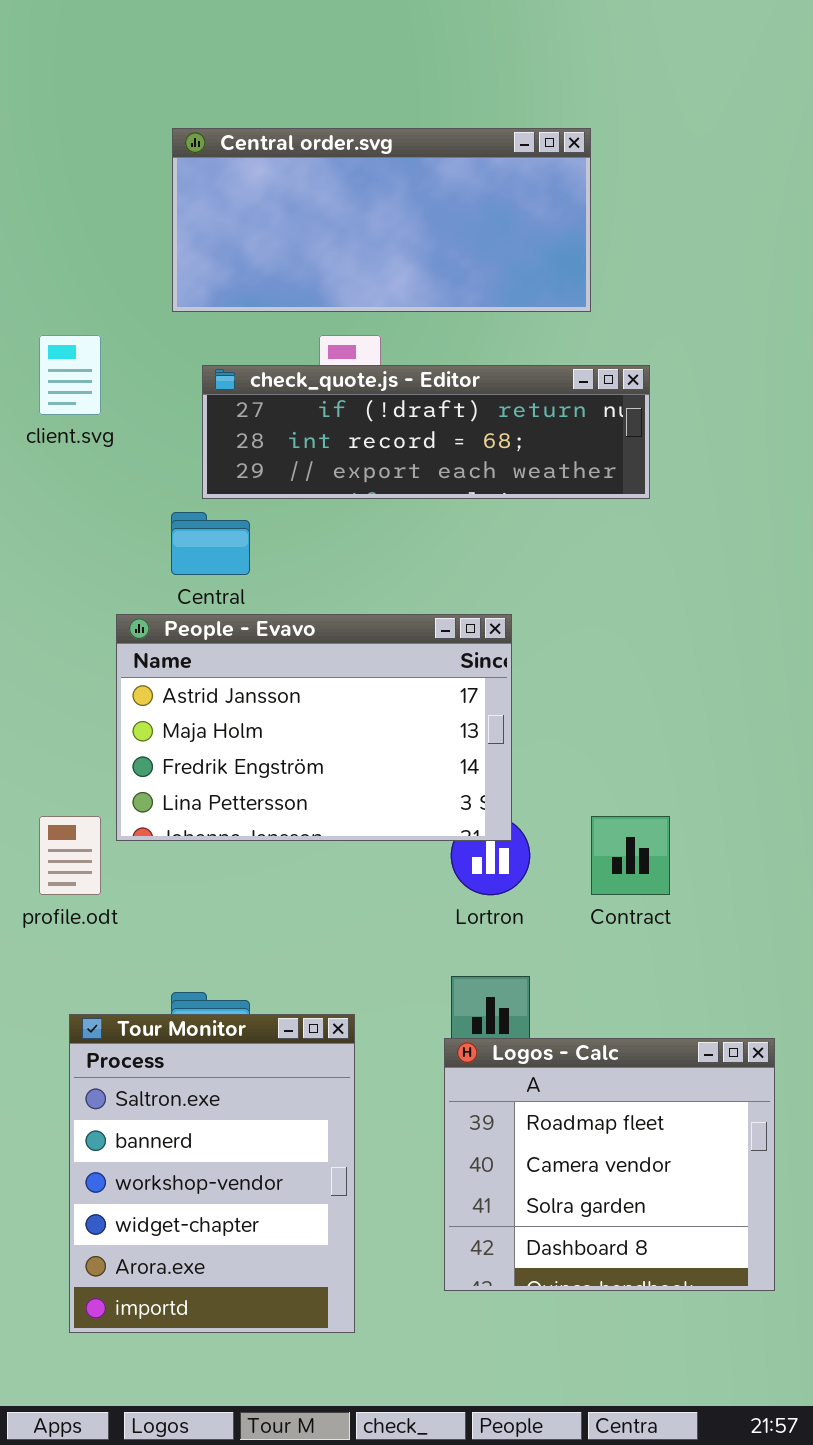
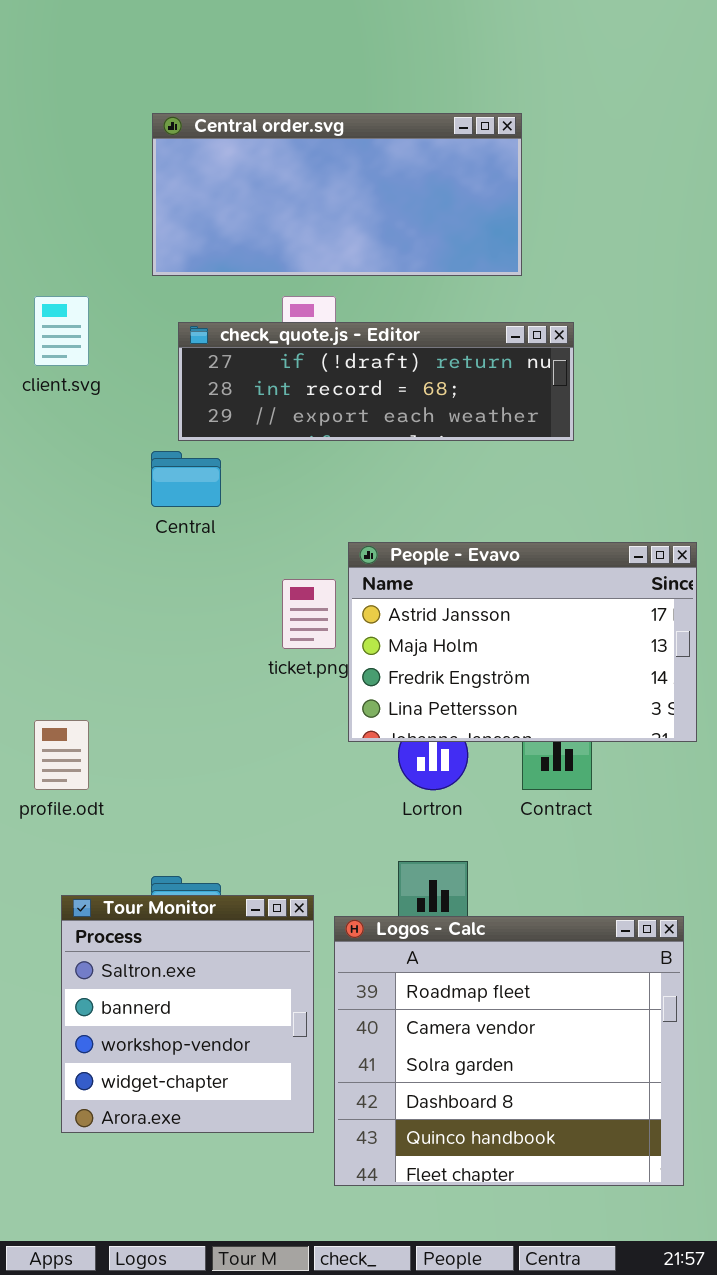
People - Evavo: [116,614,512,841] -> [348,542,697,742], moved
Tour Monitor: [69,1014,355,1333] -> [61,895,314,1133], resized
Logos - Calc: [444,1038,775,1291] -> [334,916,684,1186], resized

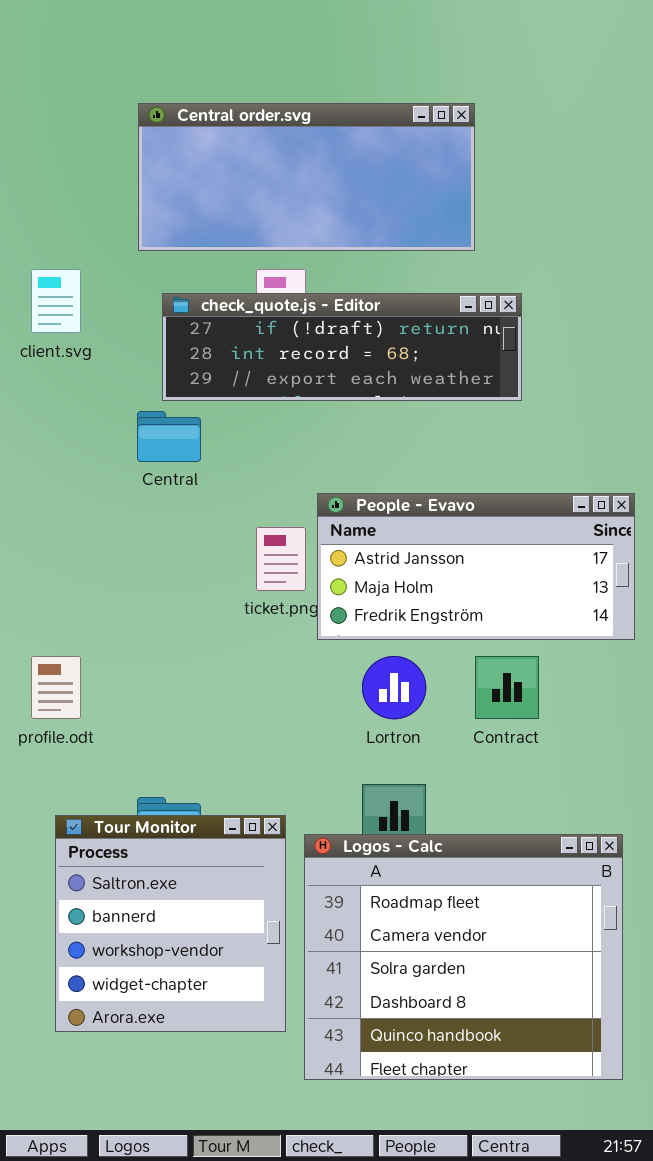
People - Evavo: [348,542,697,742] -> [317,493,635,640], resized

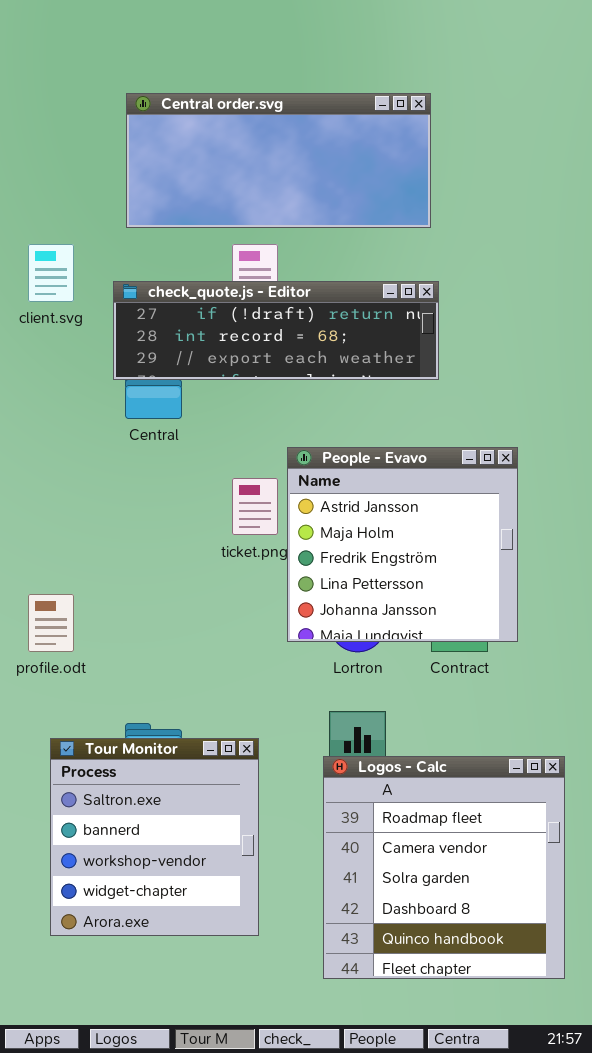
check_quote.js - Editor: [162,293,522,401] -> [113,281,439,380], moved
People - Evavo: [317,493,635,640] -> [287,447,518,642], resized
Logos - Calc: [304,834,623,1080] -> [323,756,565,979], resized

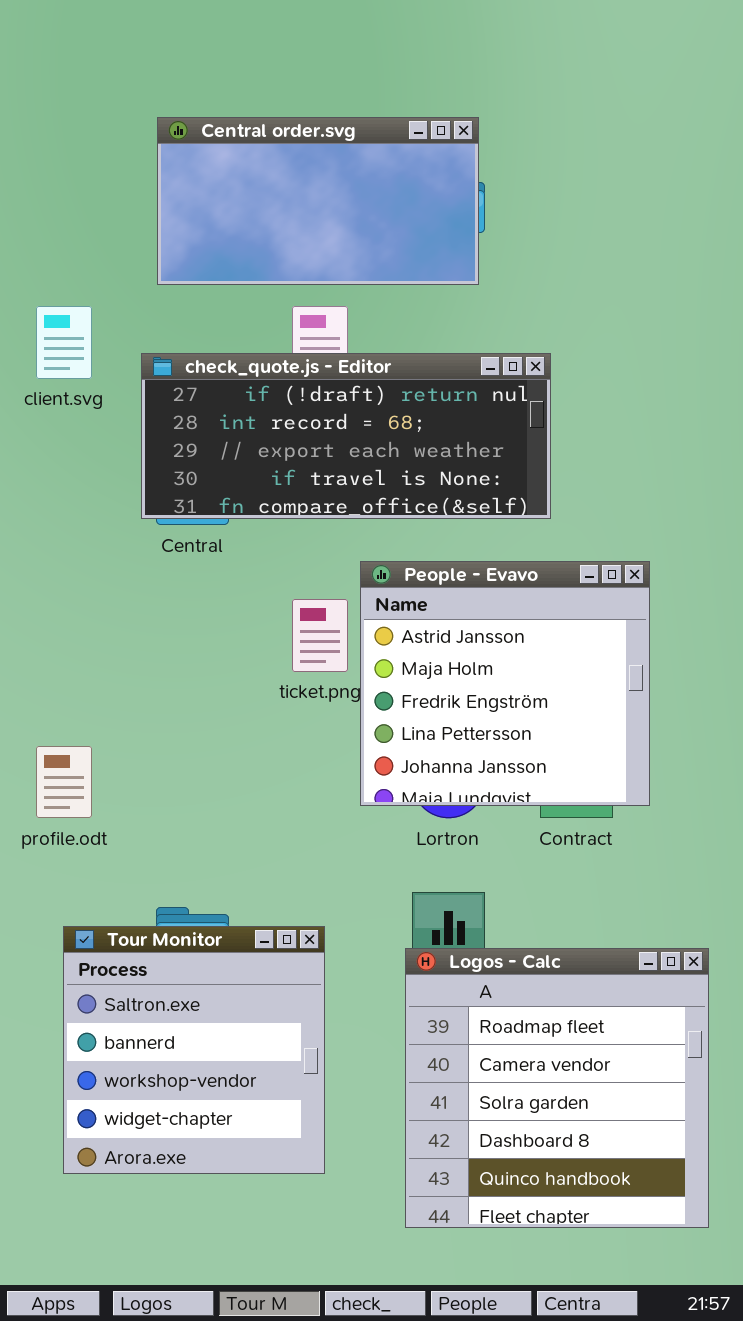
Central order.svg: [126,93,431,228] -> [157,117,479,285], resized
check_quote.js - Editor: [113,281,439,380] -> [141,353,551,519], resized

